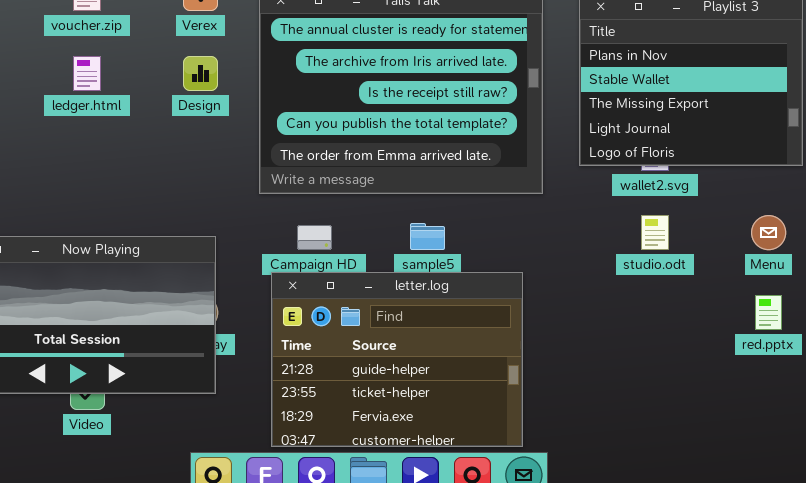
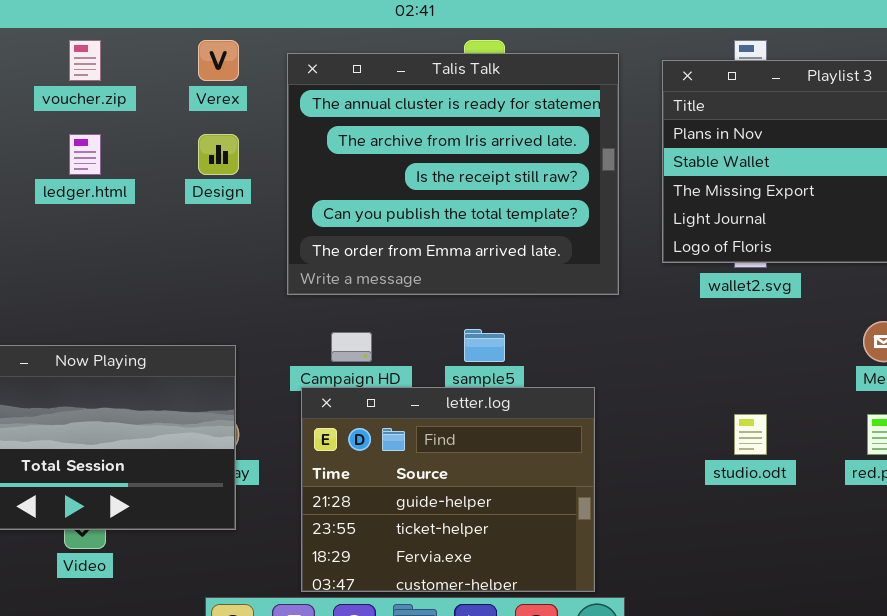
studio.odt: [641,215,669,250] -> [734,414,767,455], moved

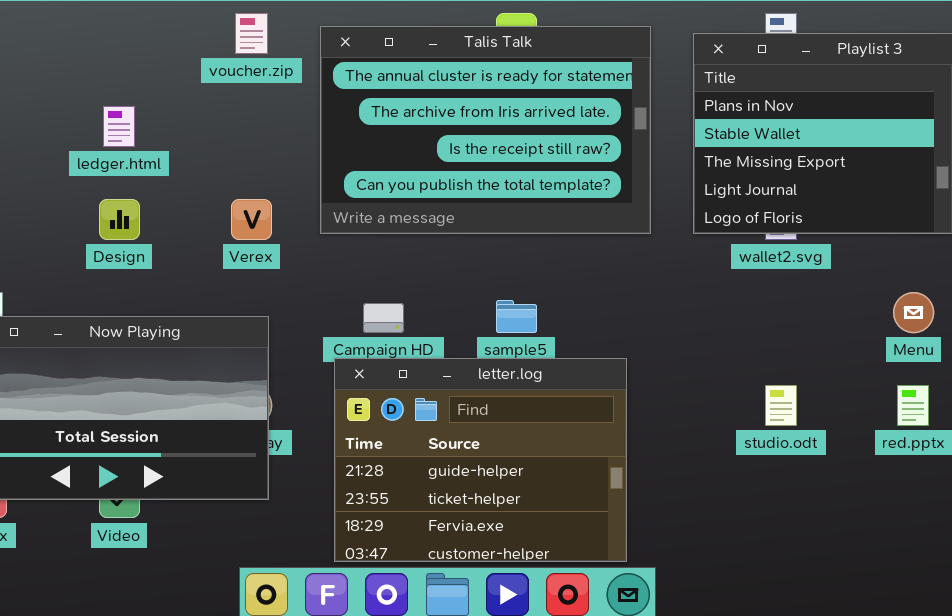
voucher.zip: [69,40,101,81] -> [235,13,268,54], moved
Verex: [198,40,239,81] -> [231,199,272,240], moved
Talis Talk: [287,53,619,295] -> [320,26,651,234], resized
Design: [198,134,239,175] -> [99,199,140,240], moved

